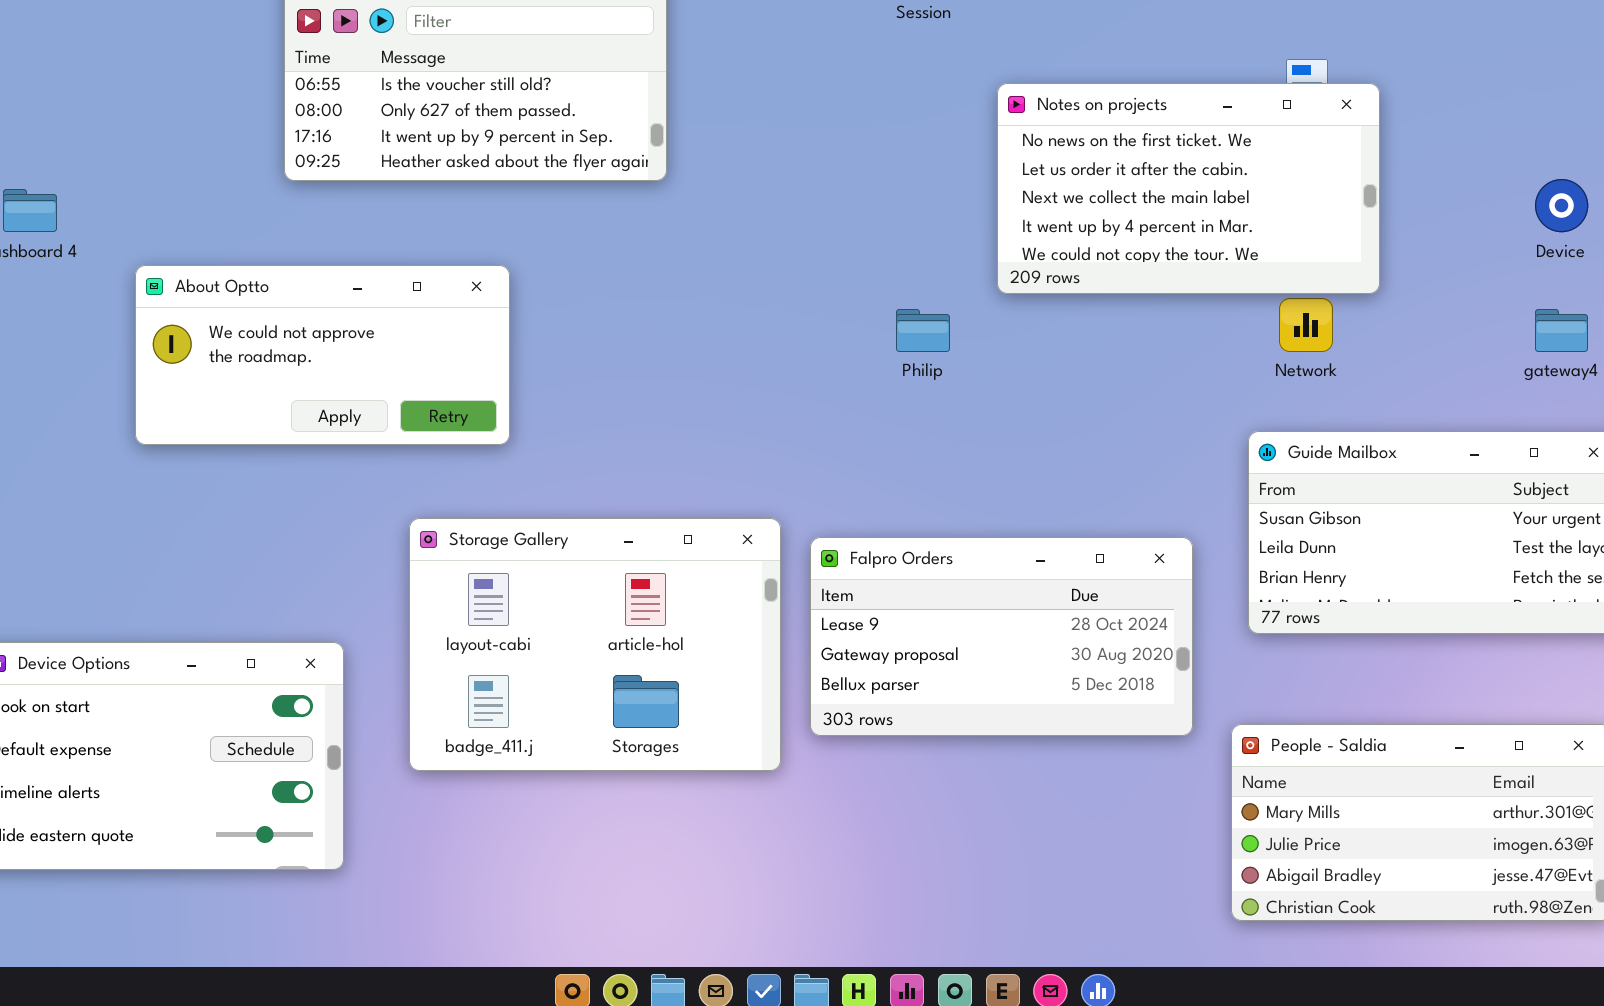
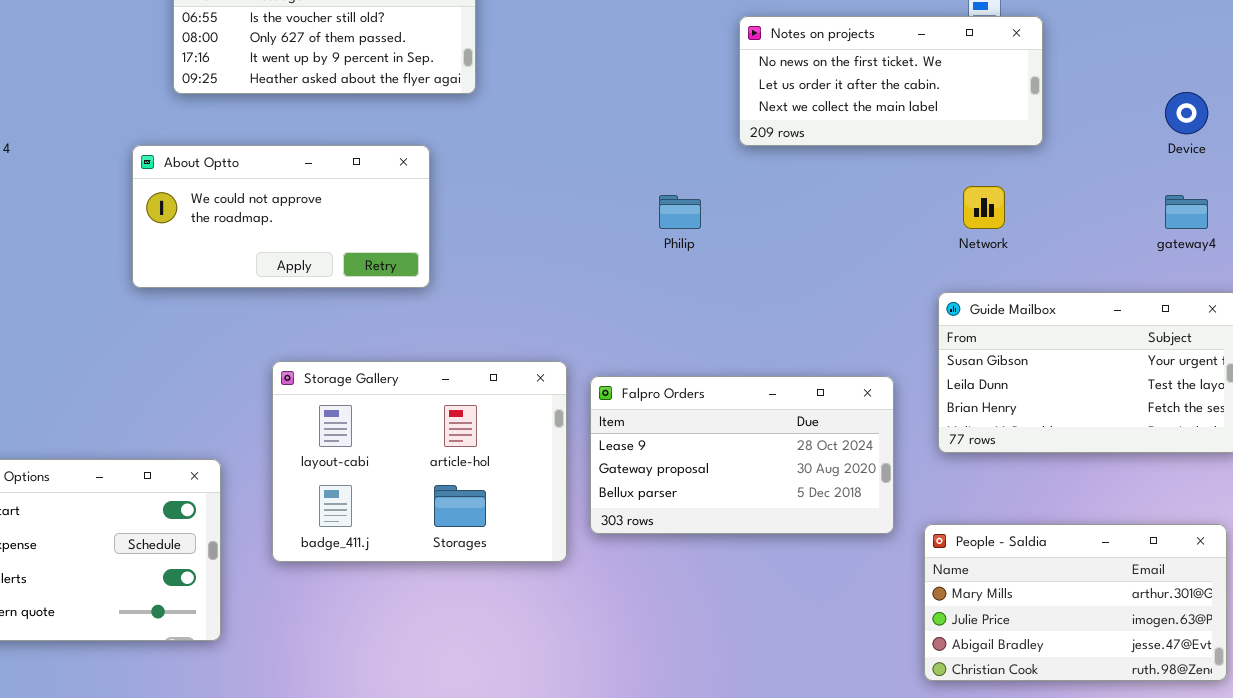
Notes on projects: [997,83,1380,294] -> [739,16,1043,146], resized
About Optto: [135,265,510,445] -> [132,145,430,288], moved

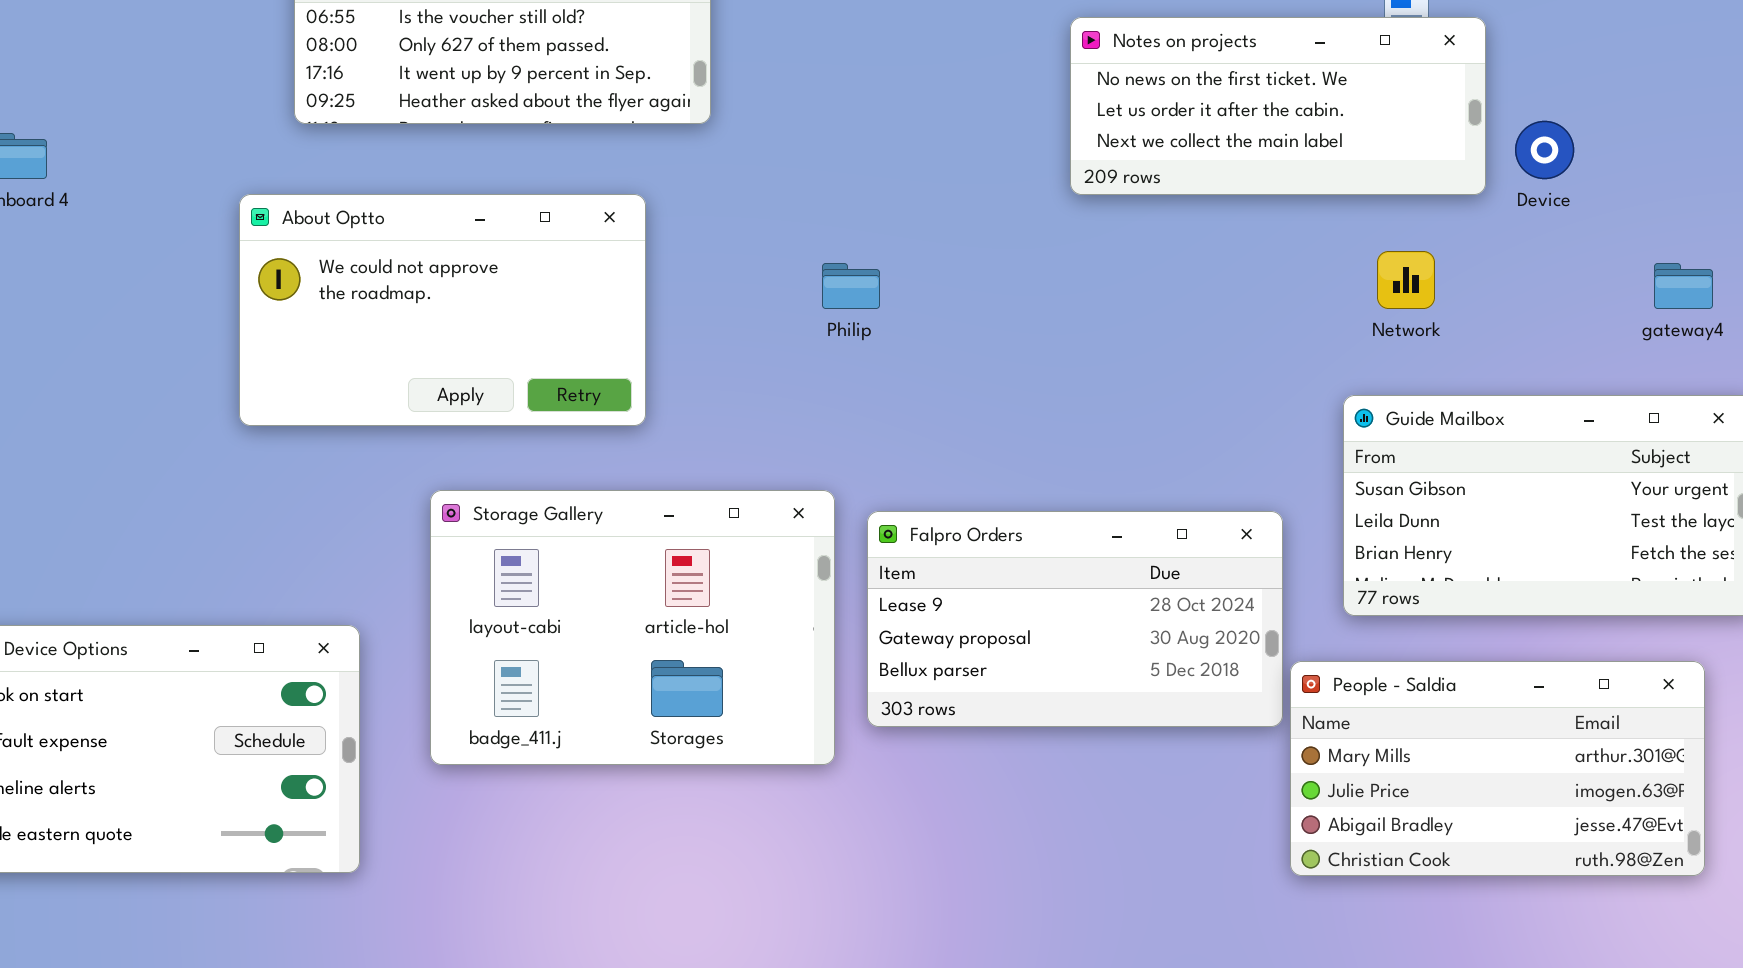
Device: [1165,92,1208,134] -> [1515,121,1574,179], moved
About Optto: [132,145,430,288] -> [239,194,646,426], resized
Philip: [659,195,701,229] -> [822,263,880,309], moved
People - Saldia: [924,524,1227,681] -> [1290,661,1705,876], moved

